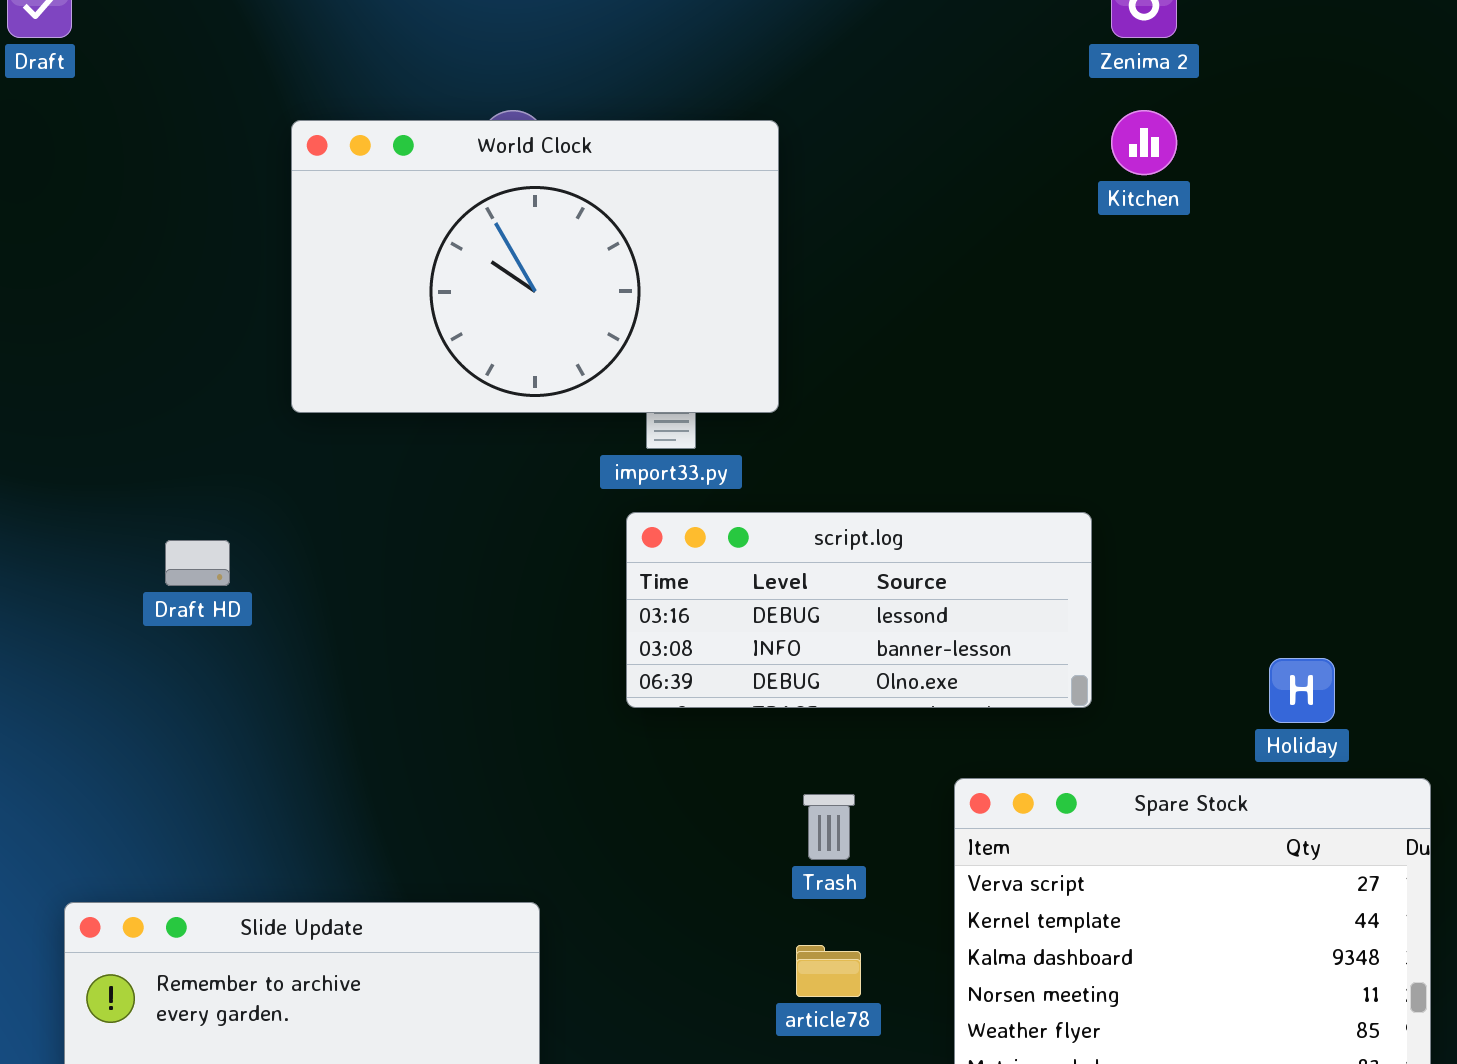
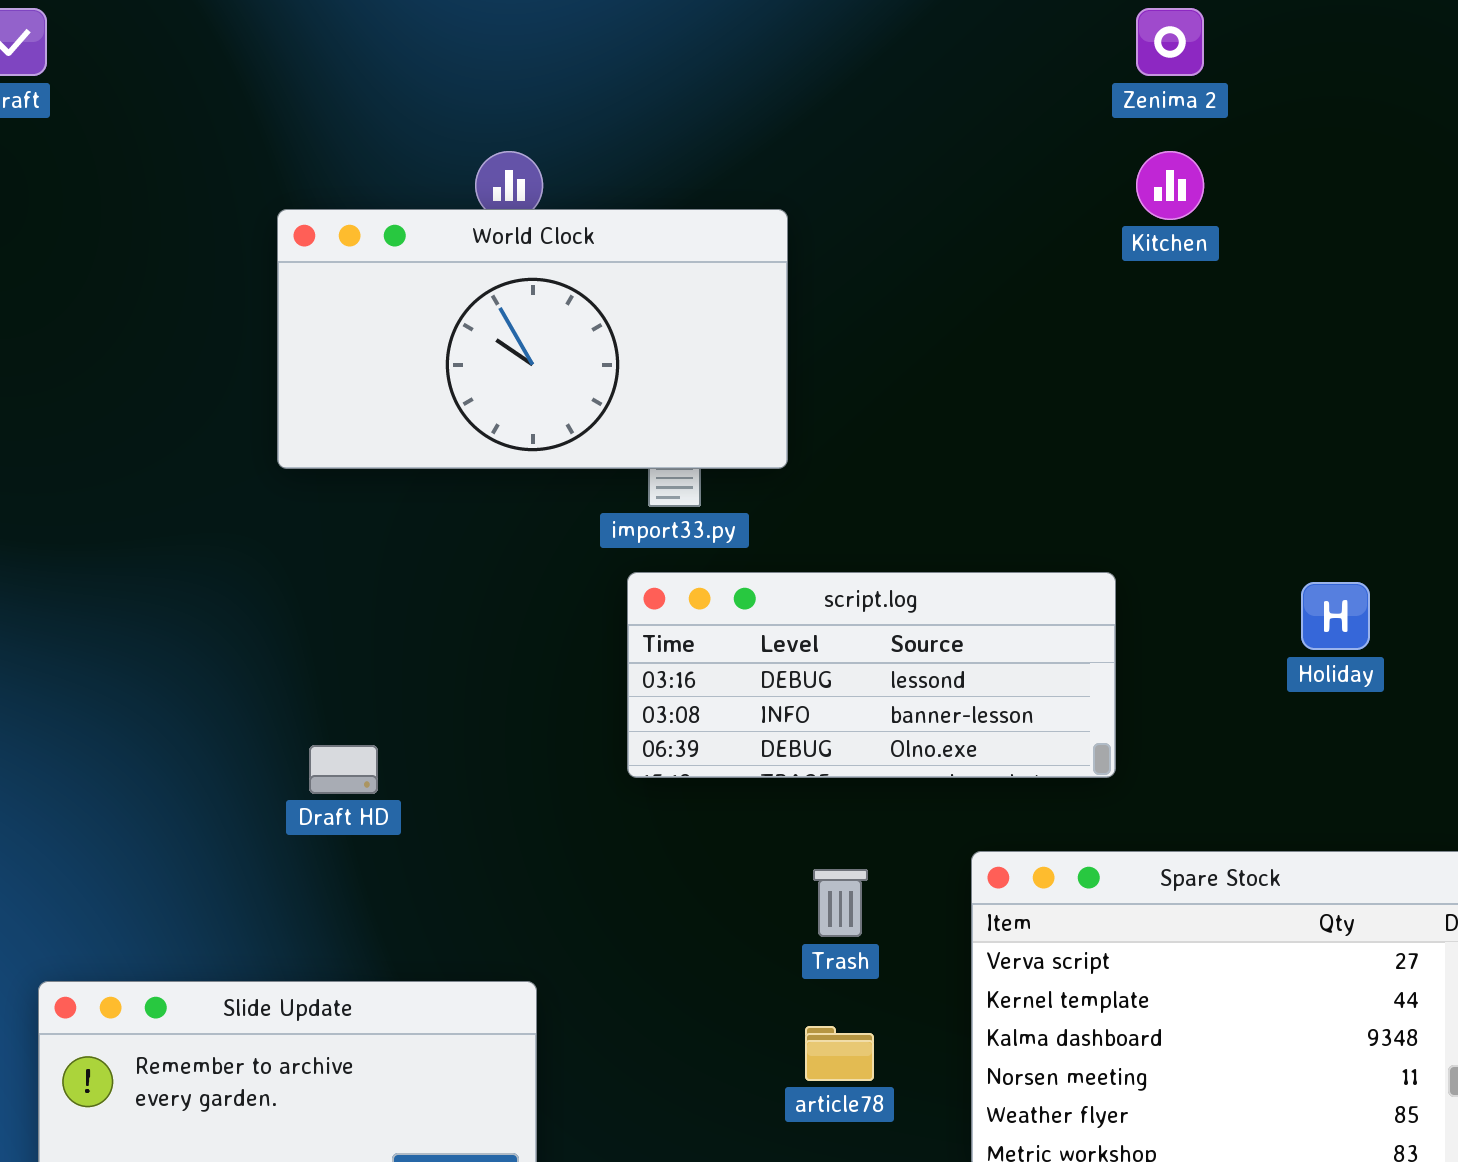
World Clock: [291,120,779,413] -> [277,209,788,469], resized
Draft HD: [165,540,230,586] -> [309,745,378,794], moved
Holiday: [1269,658,1335,723] -> [1301,582,1370,650], moved

